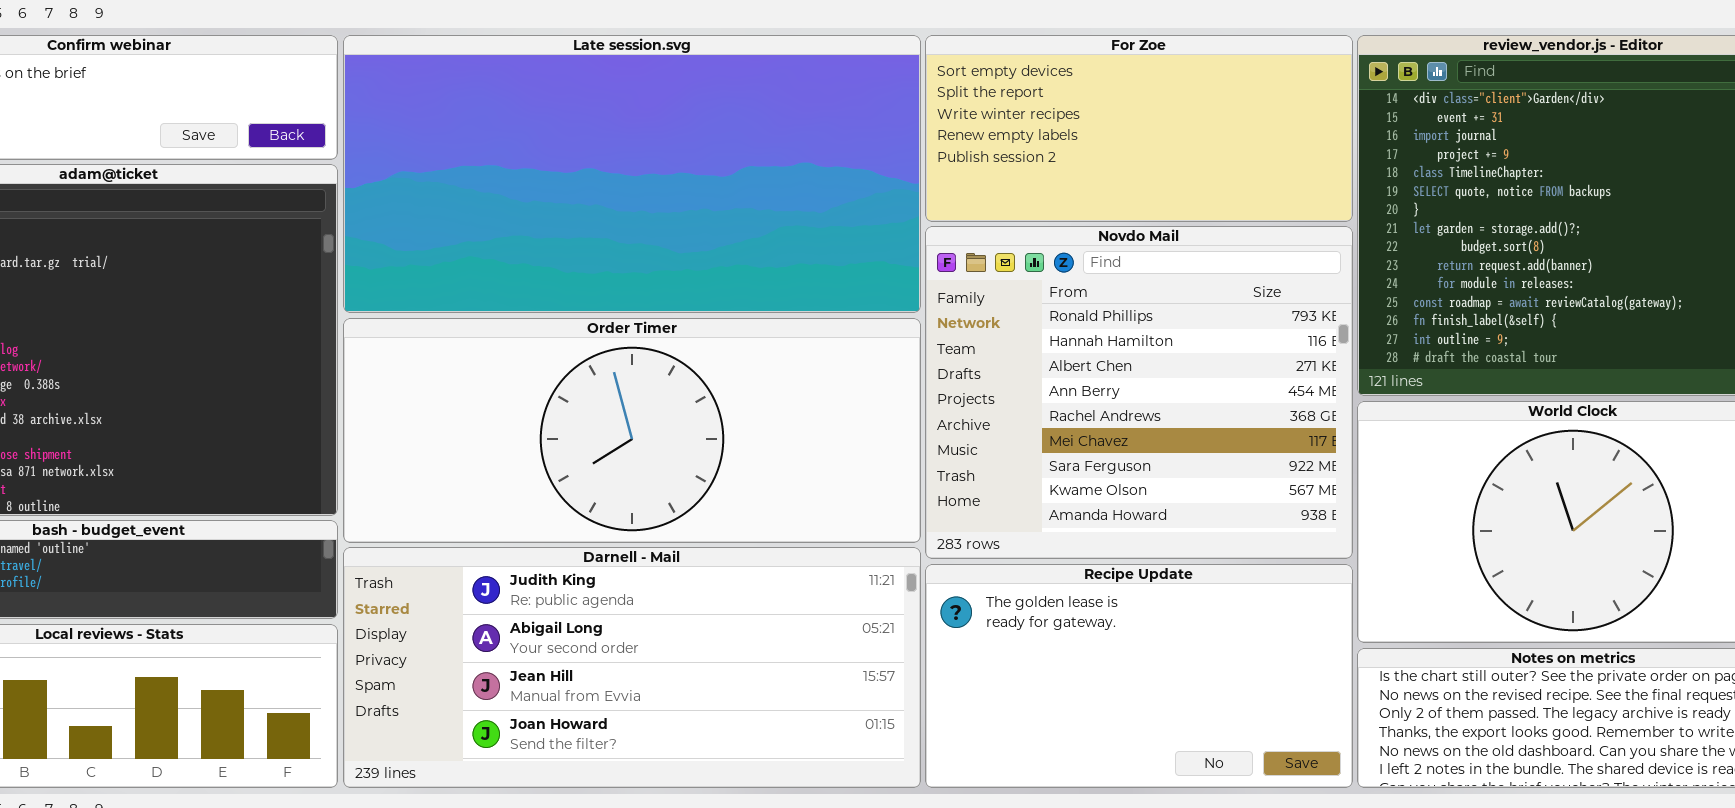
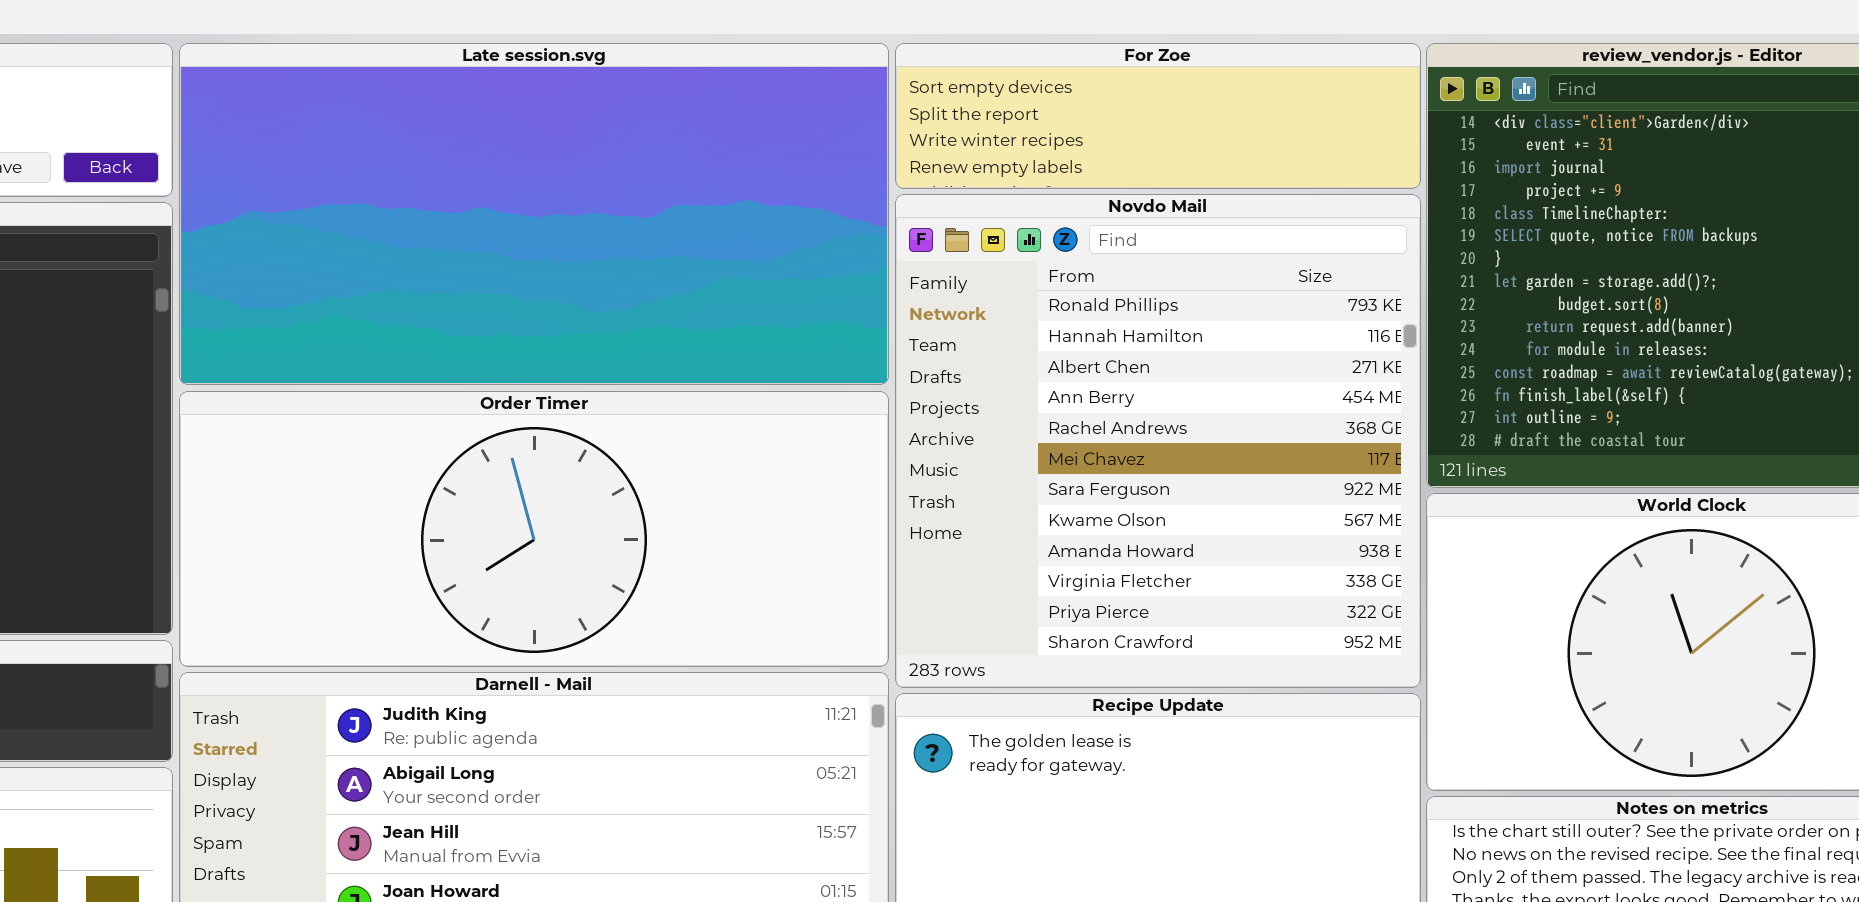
For Zoe: [925,35,1353,222] -> [895,43,1421,189], resized
Novdo Mail: [925,226,1353,559] -> [895,194,1421,688], resized

